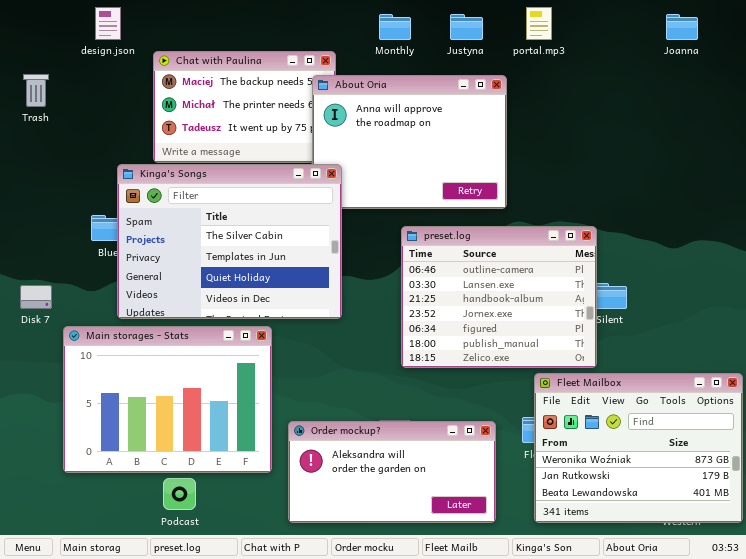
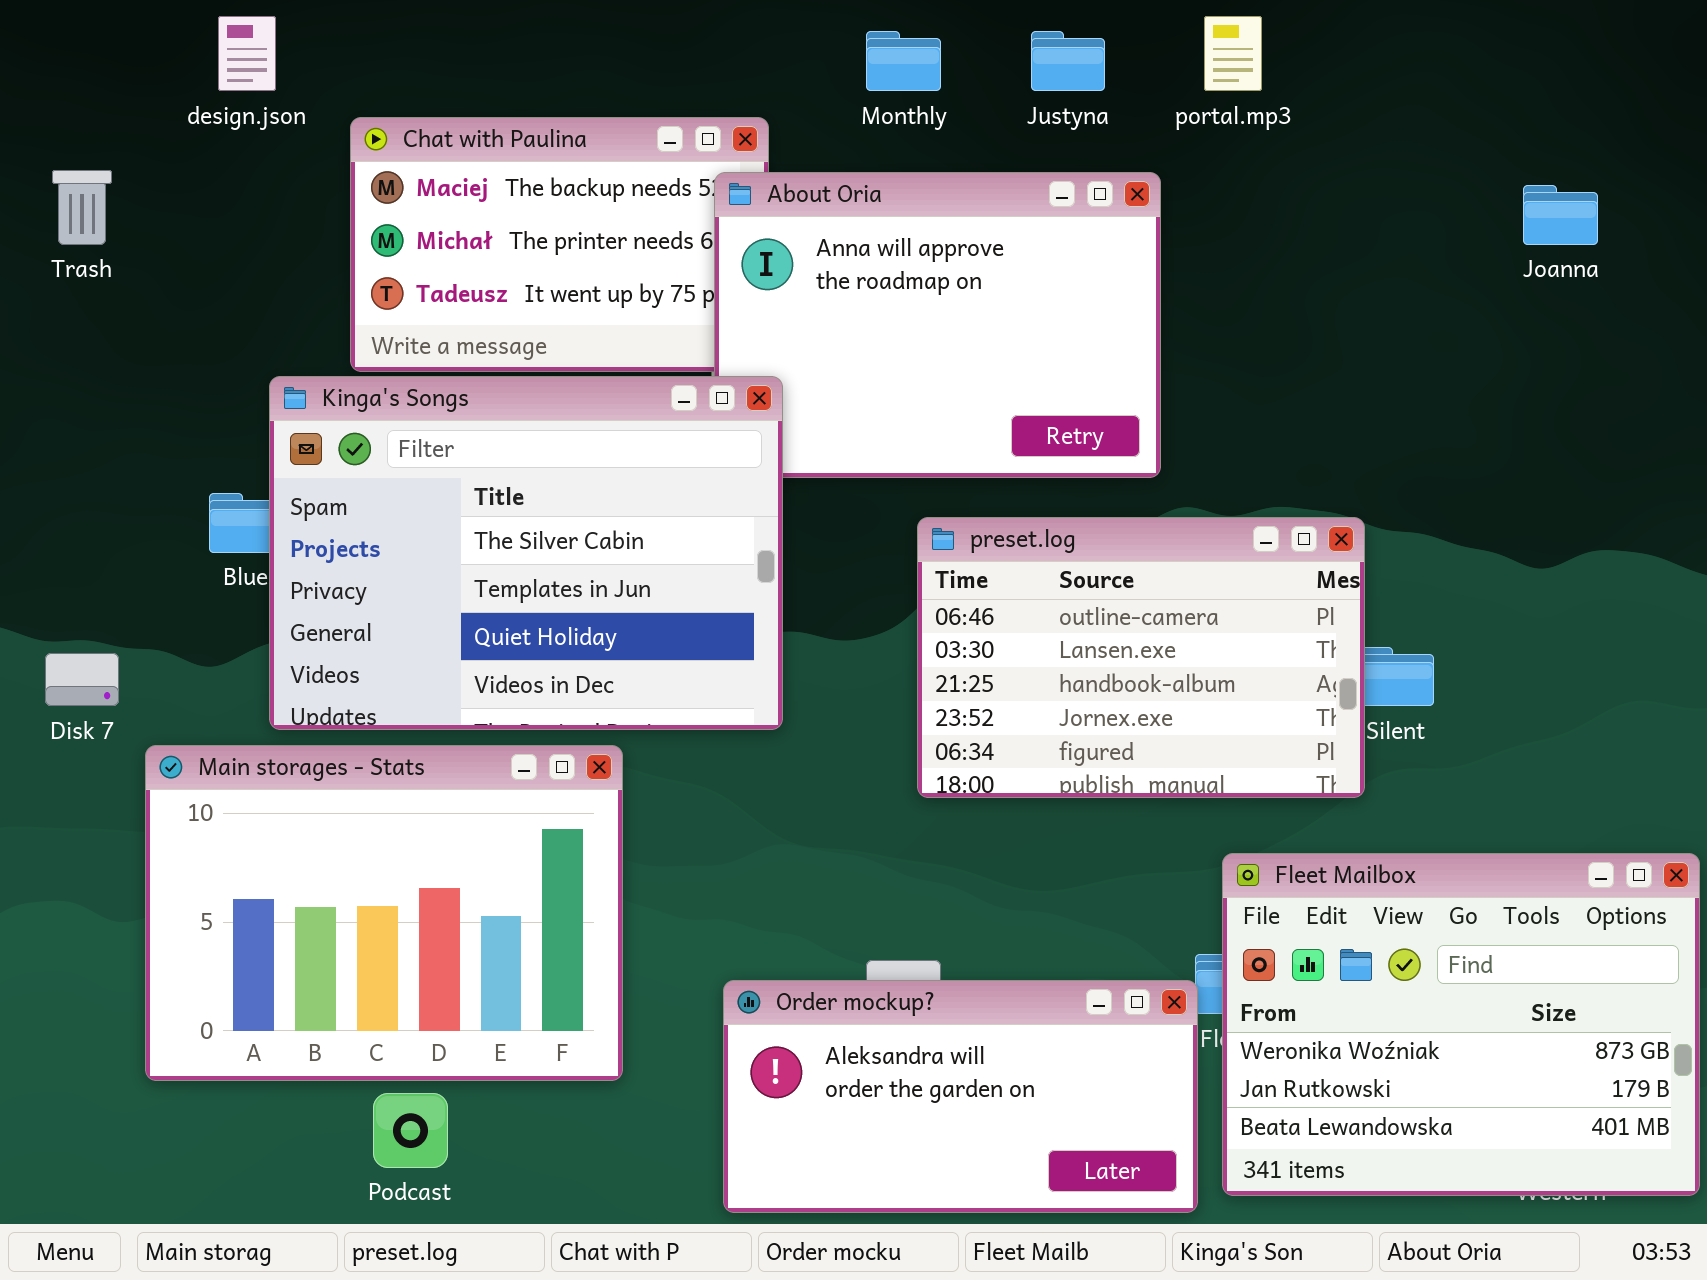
Joanna: [666,14,698,40] -> [1523,185,1598,245], moved
preset.log: [401,226,597,368] -> [917,517,1365,798], resized
Order mockup?: [288,421,496,523] -> [723,980,1198,1213], moved

